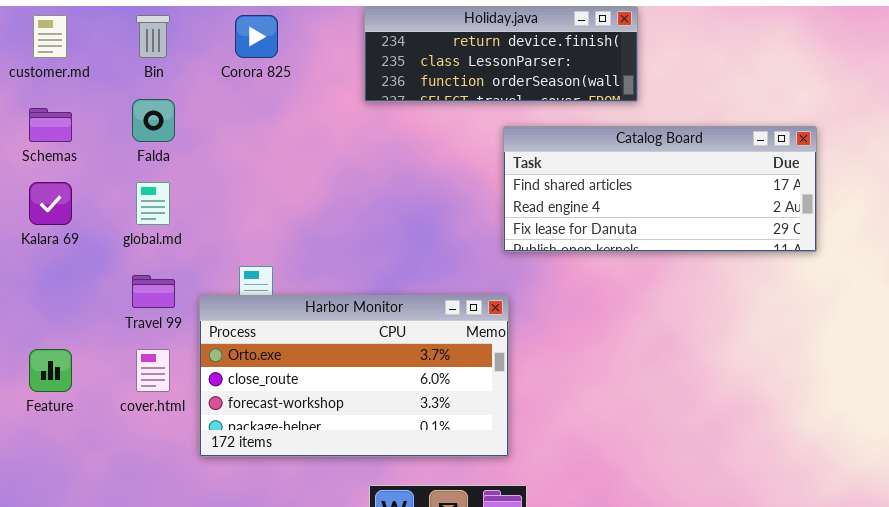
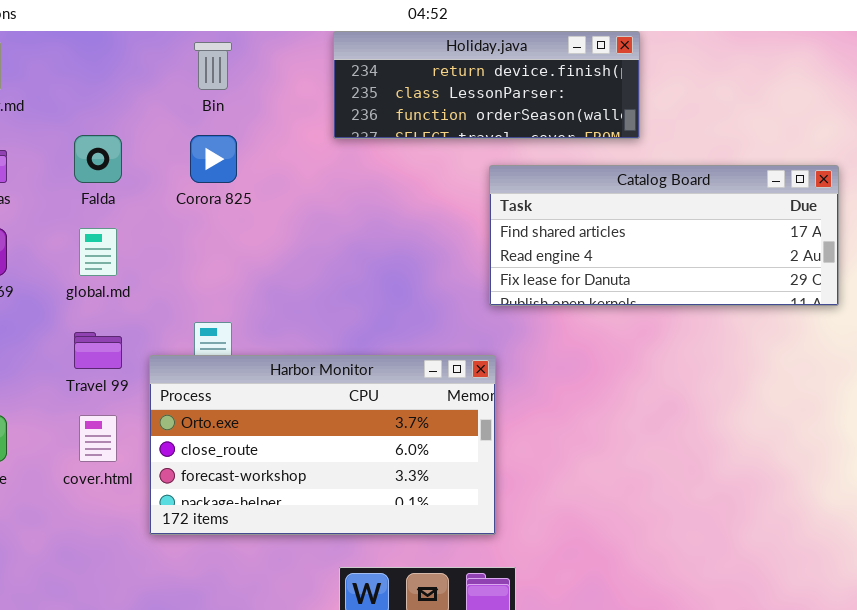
Bin: [136,15,170,58] -> [194,42,232,90], moved
Corora 825: [235,15,278,58] -> [190,135,237,183], moved

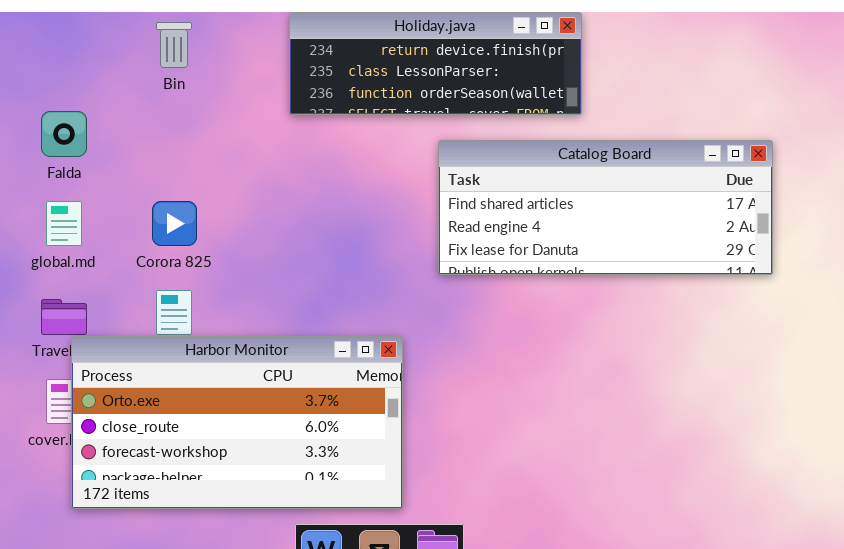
Corora 825: [190,135,237,183] -> [152,201,197,246], moved
Harbor Monitor: [149,355,496,535] -> [71,336,403,509], moved

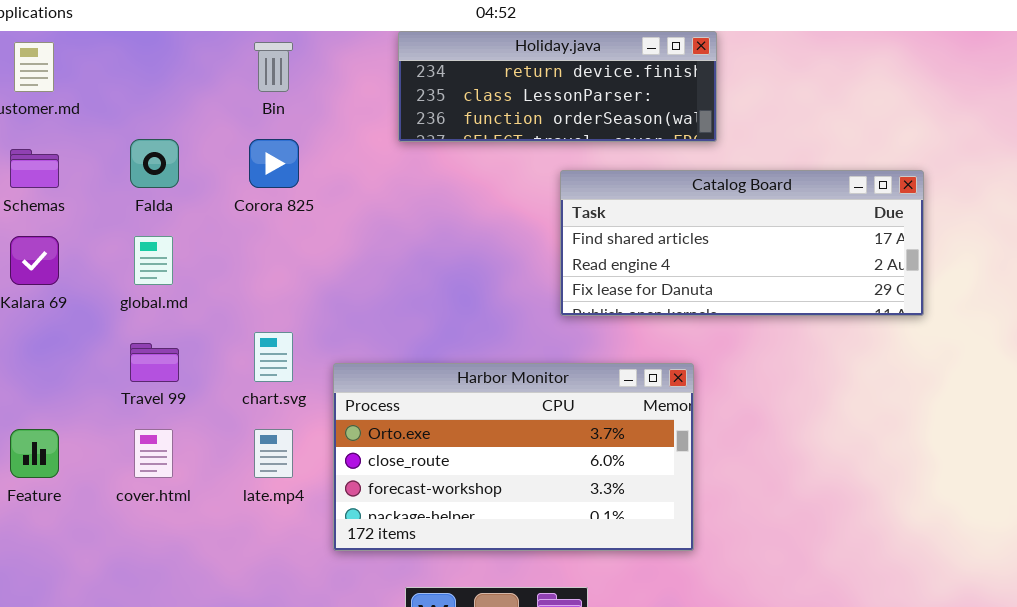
Corora 825: [152,201,197,246] -> [249,139,299,188], moved
Harbor Monitor: [71,336,403,509] -> [333,363,694,551], moved

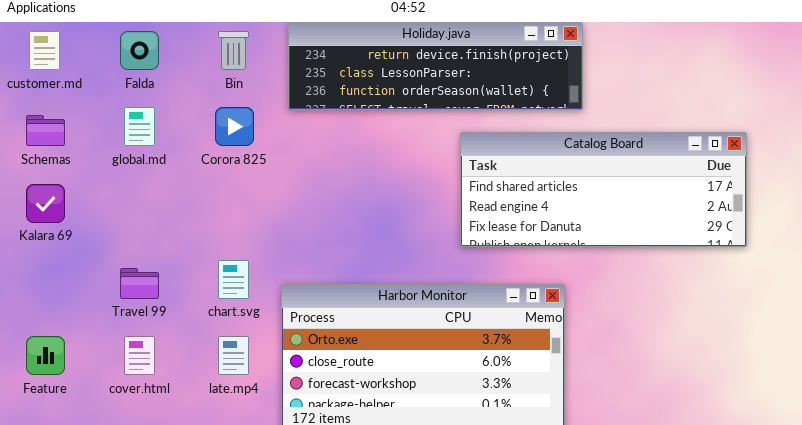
Holiday.java: [398,31,717,142] -> [288,22,583,110], resized
Falda: [130,139,179,188] -> [120,31,159,70], moved
global.md: [134,236,173,285] -> [124,107,155,146], moved

